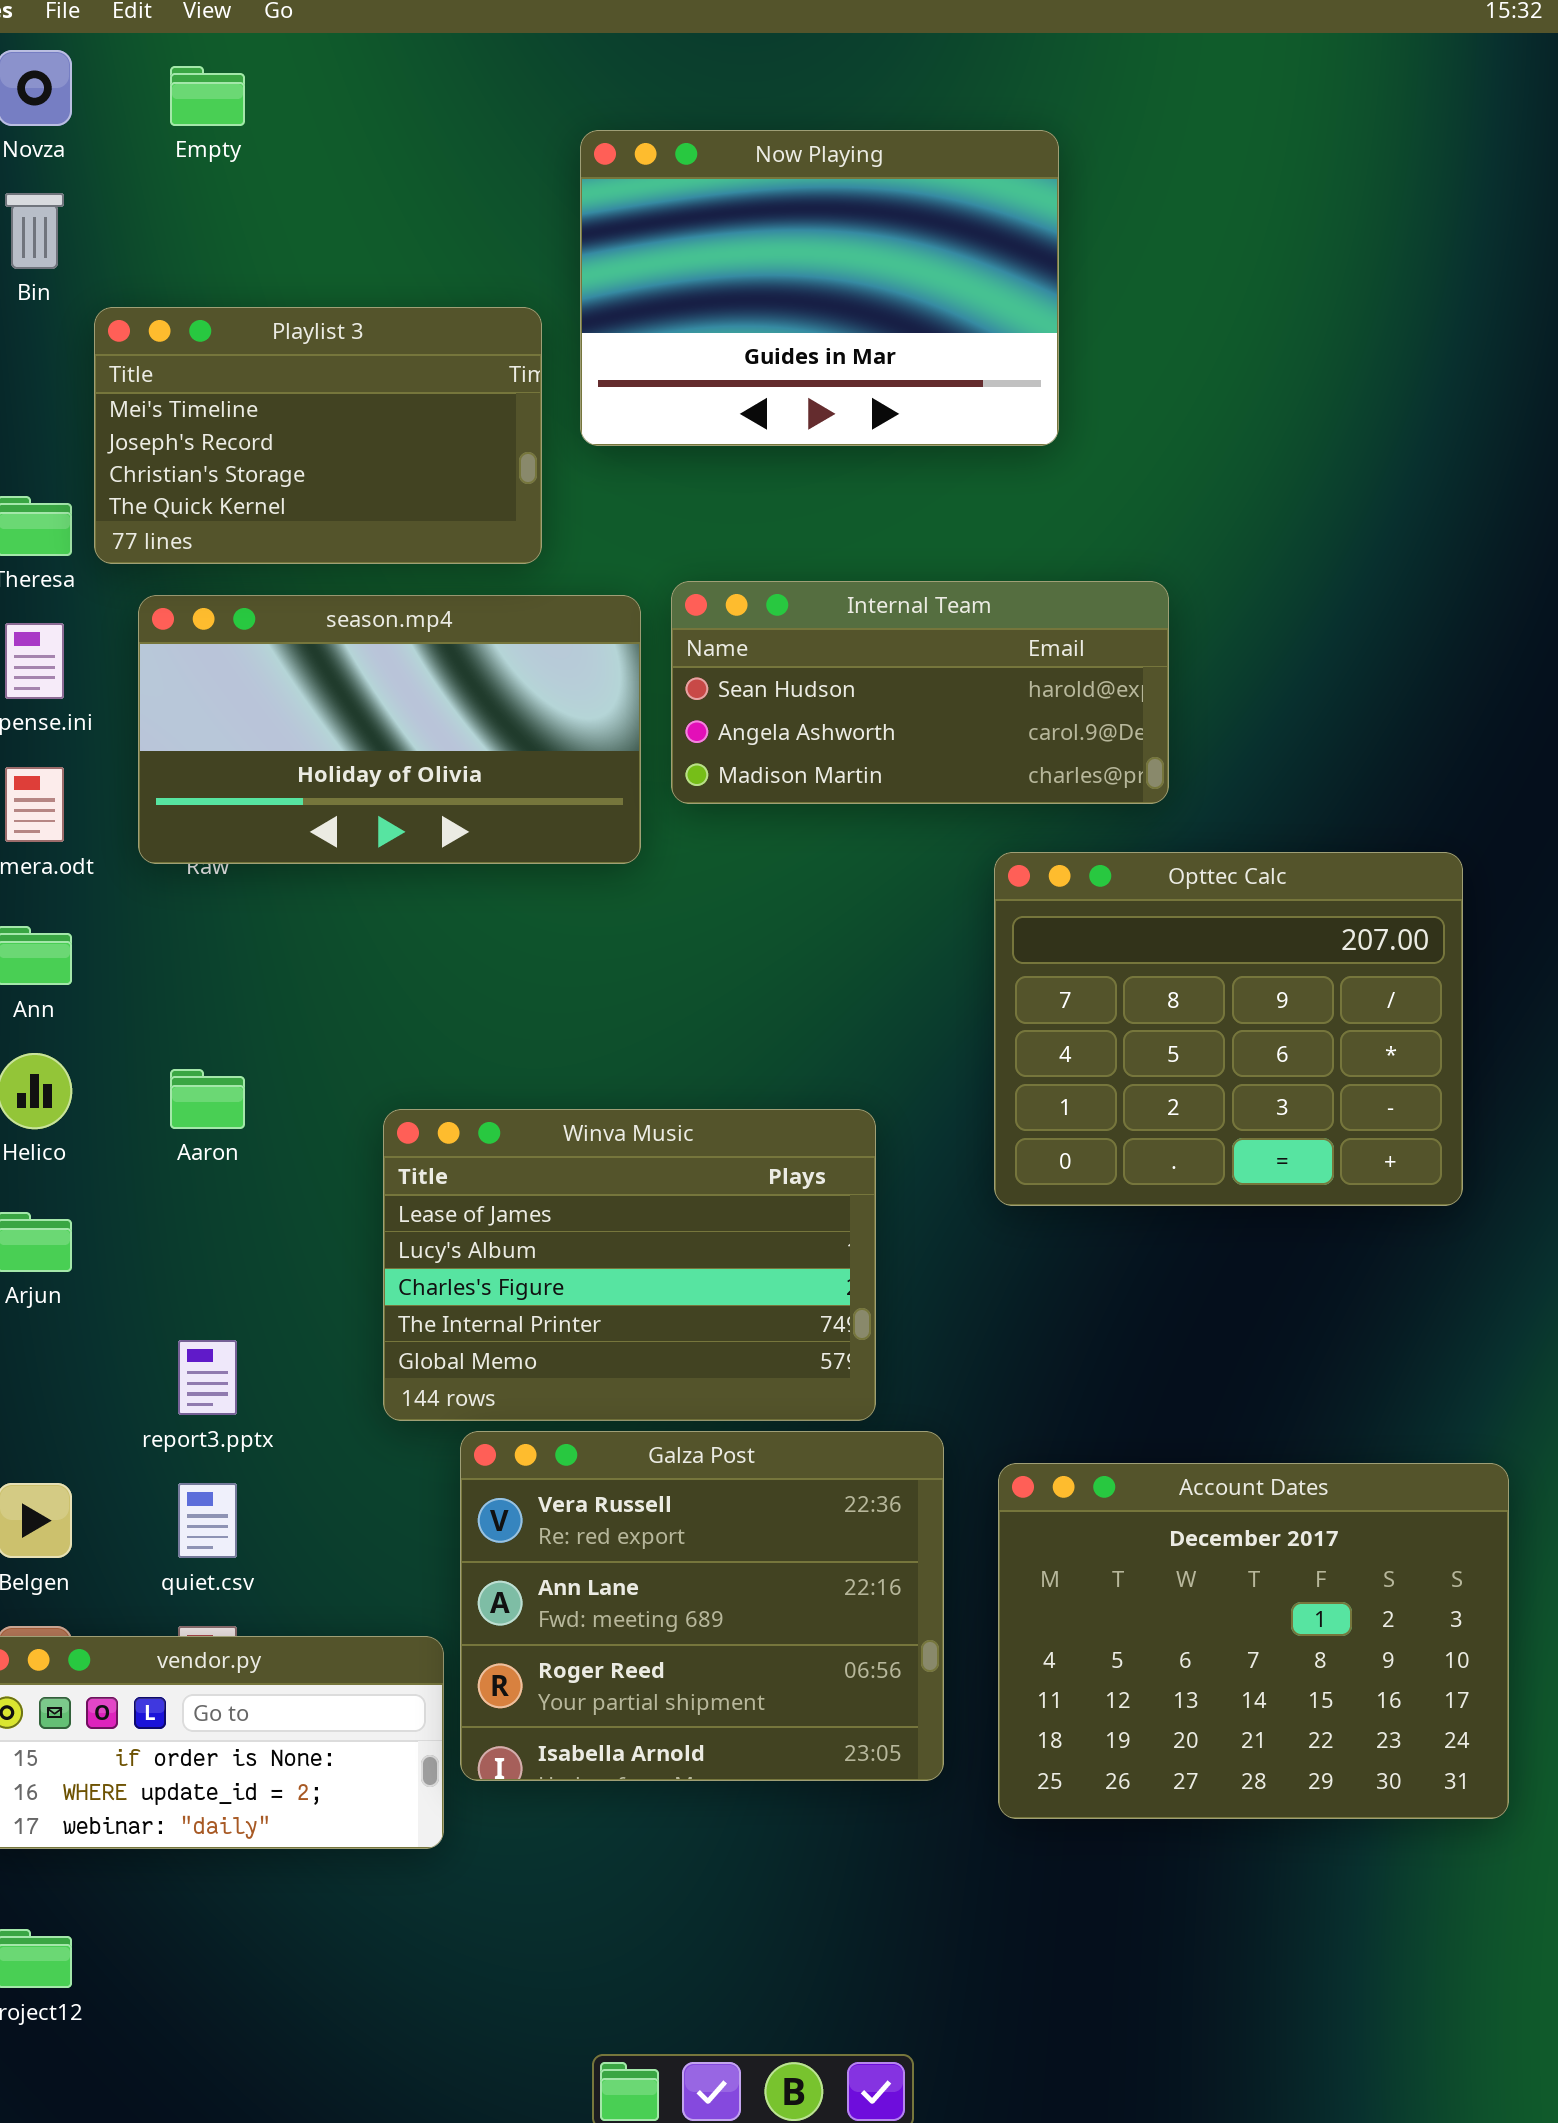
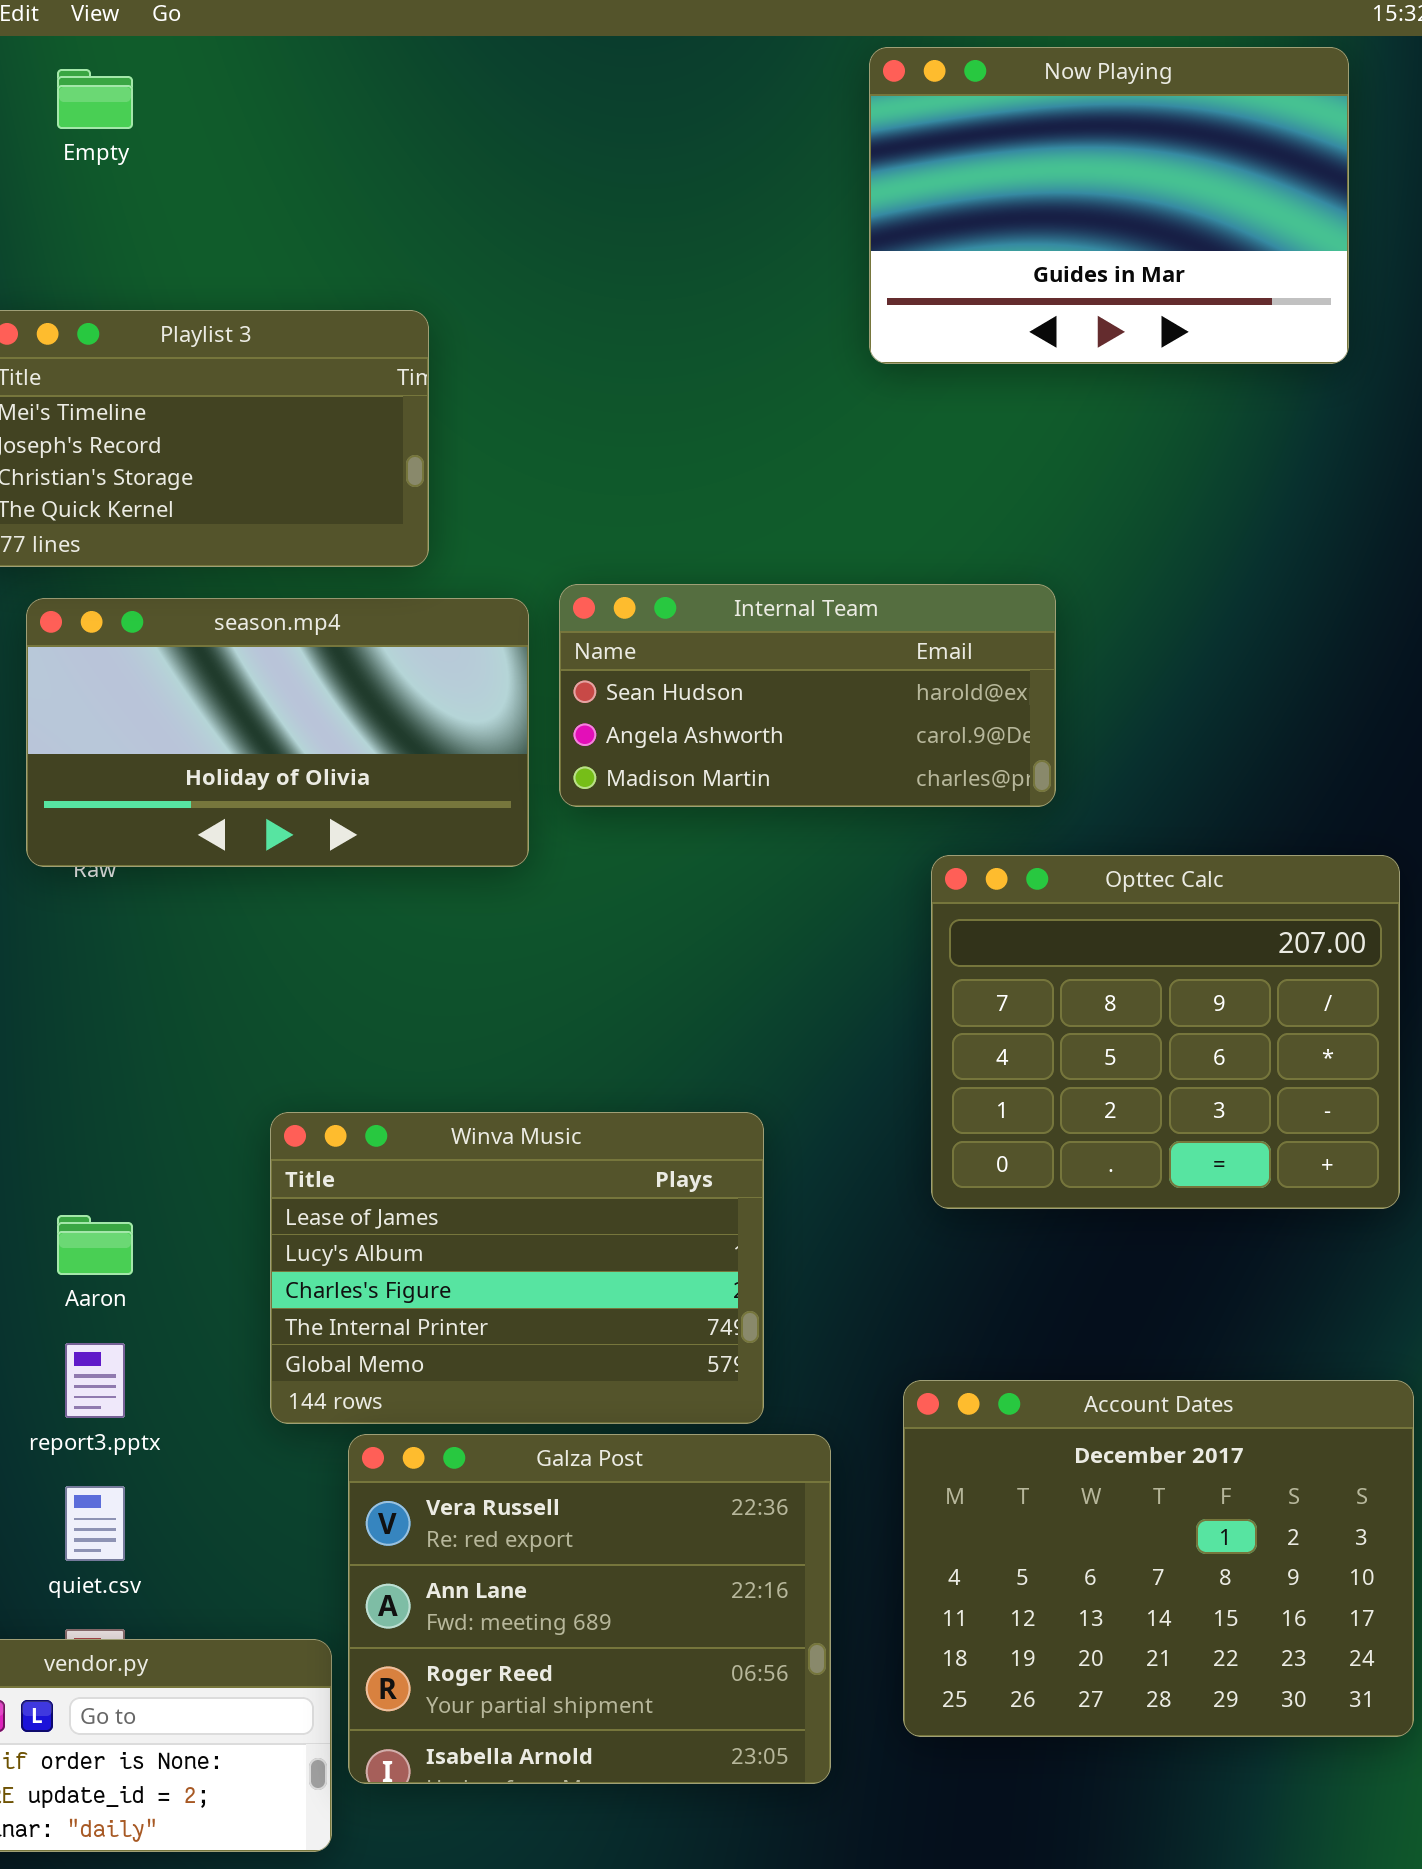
Now Playing: [580,130,1059,446] -> [869,47,1349,364], moved
Opttec Calc: [994,852,1463,1206] -> [931,855,1400,1209], moved
Aaron: [170,1069,245,1129] -> [57,1215,133,1275], moved
Account Dates: [998,1463,1509,1819] -> [903,1380,1414,1737], moved

